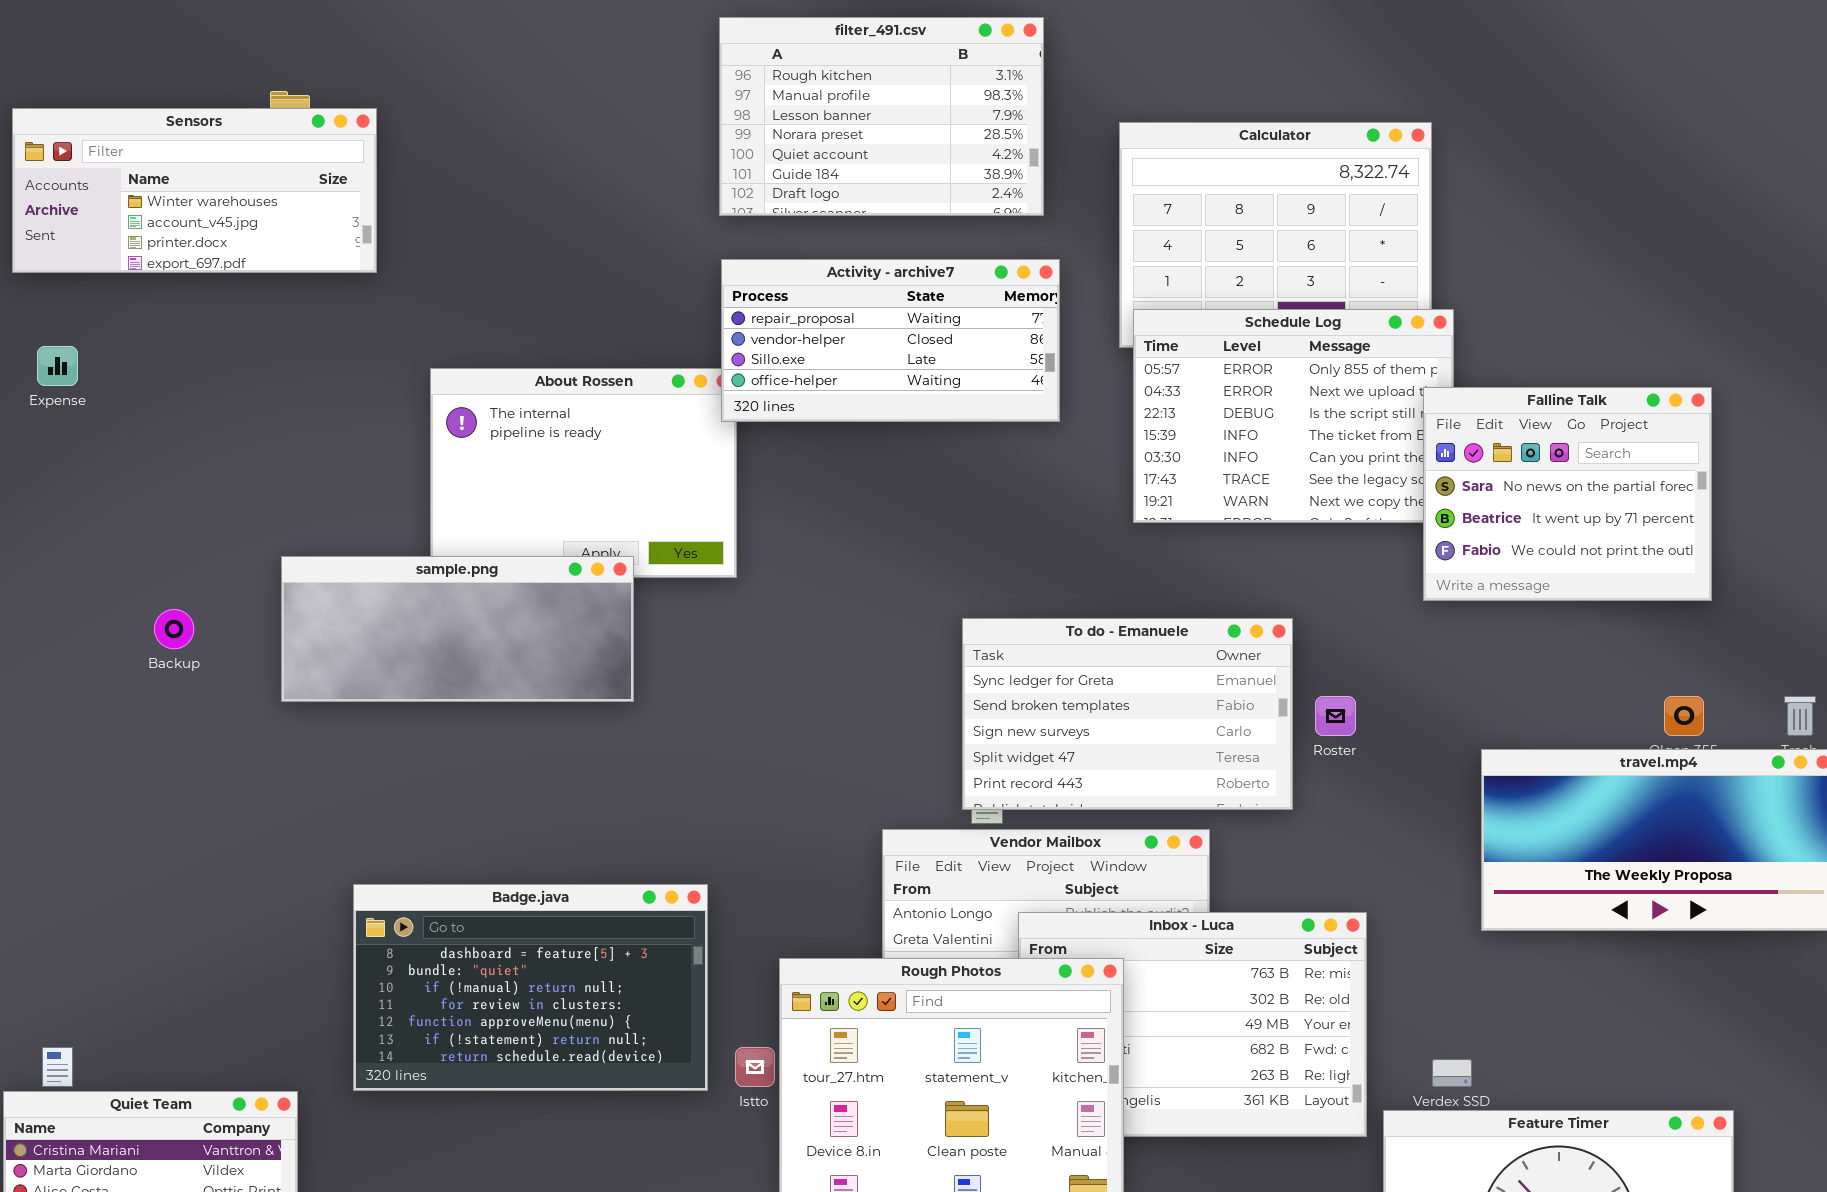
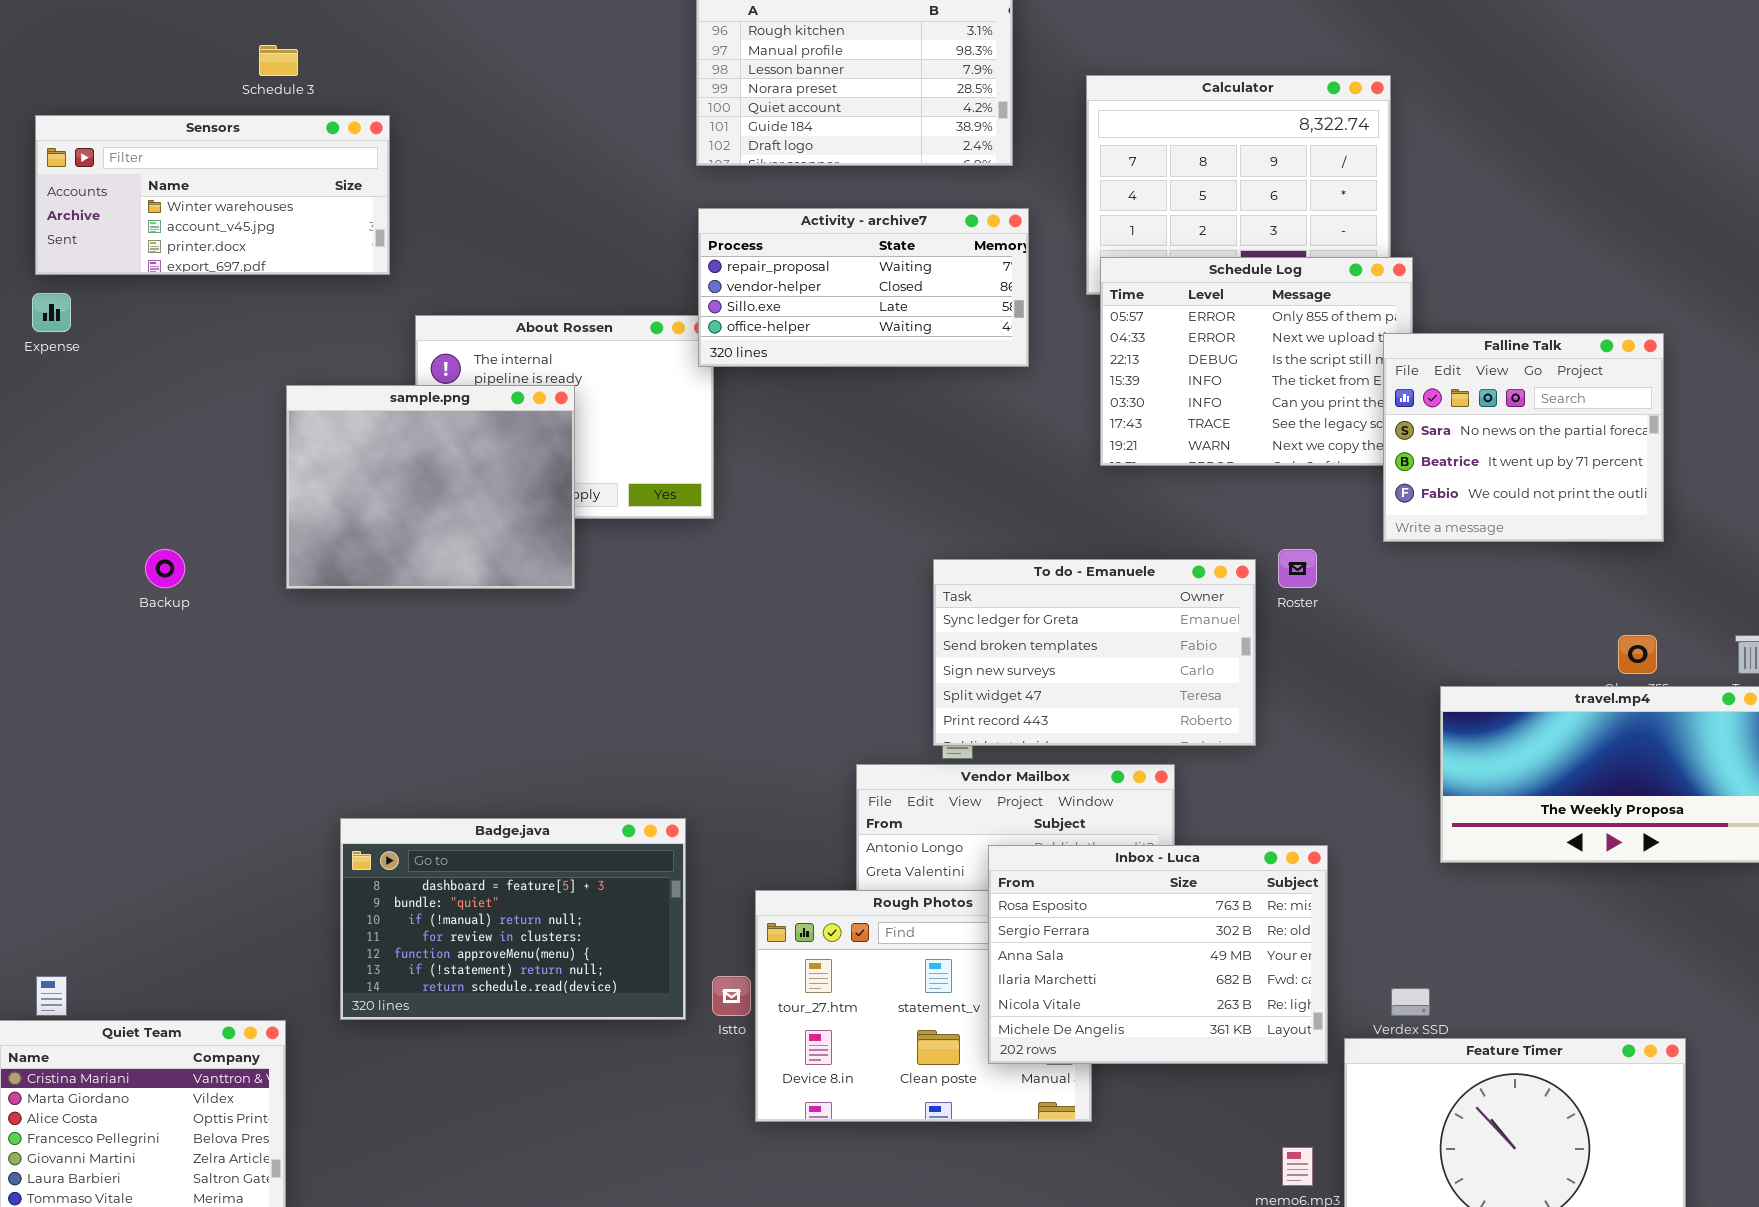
Sensors: [12,108,377,273] -> [35,115,390,275], moved
sample.png: [281,556,634,702] -> [286,385,575,589], moved, resized
Roster: [1315,696,1356,736] -> [1278,549,1317,588], moved
Inbox - Luca: [1018,912,1367,1137] -> [988,845,1328,1064], raised

